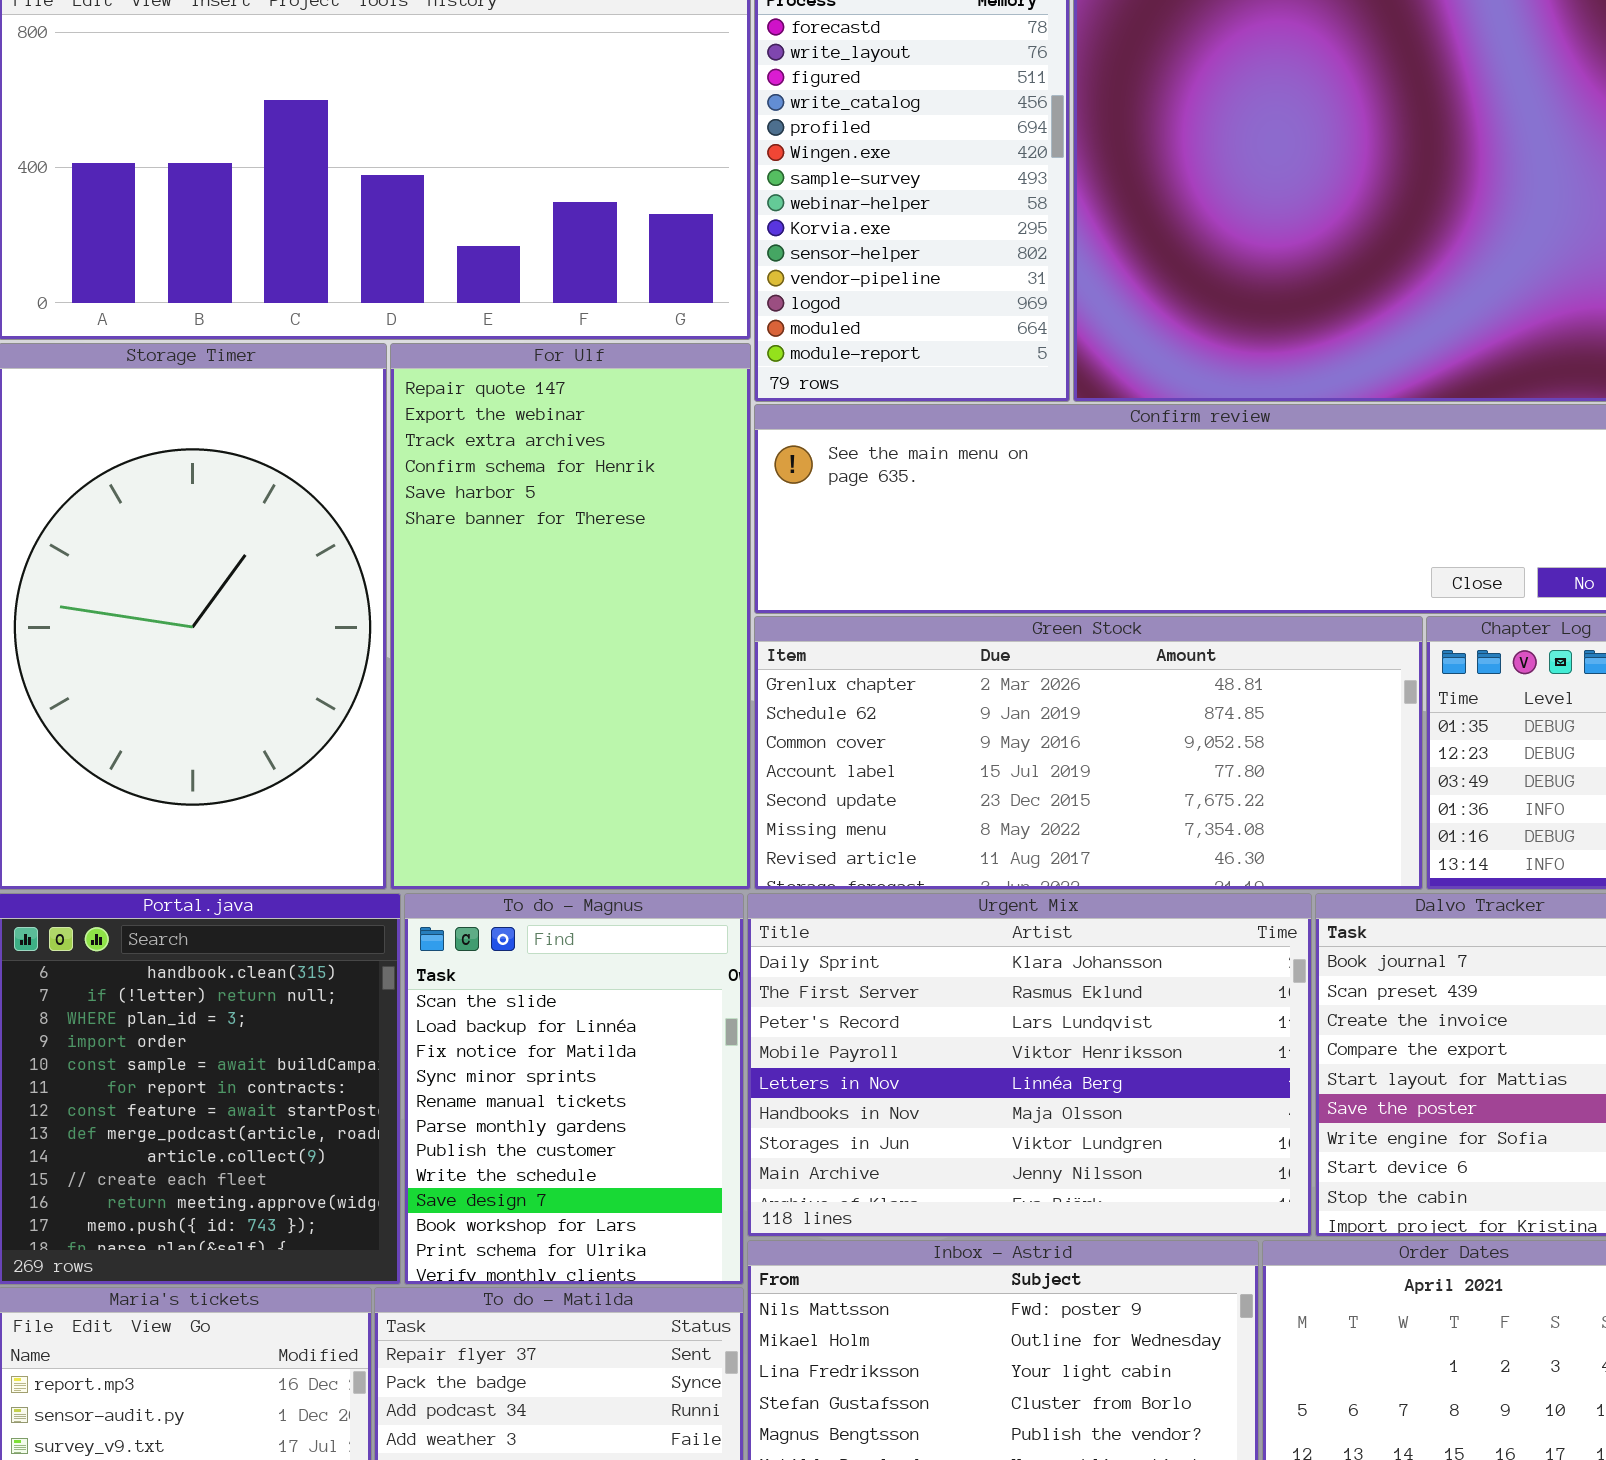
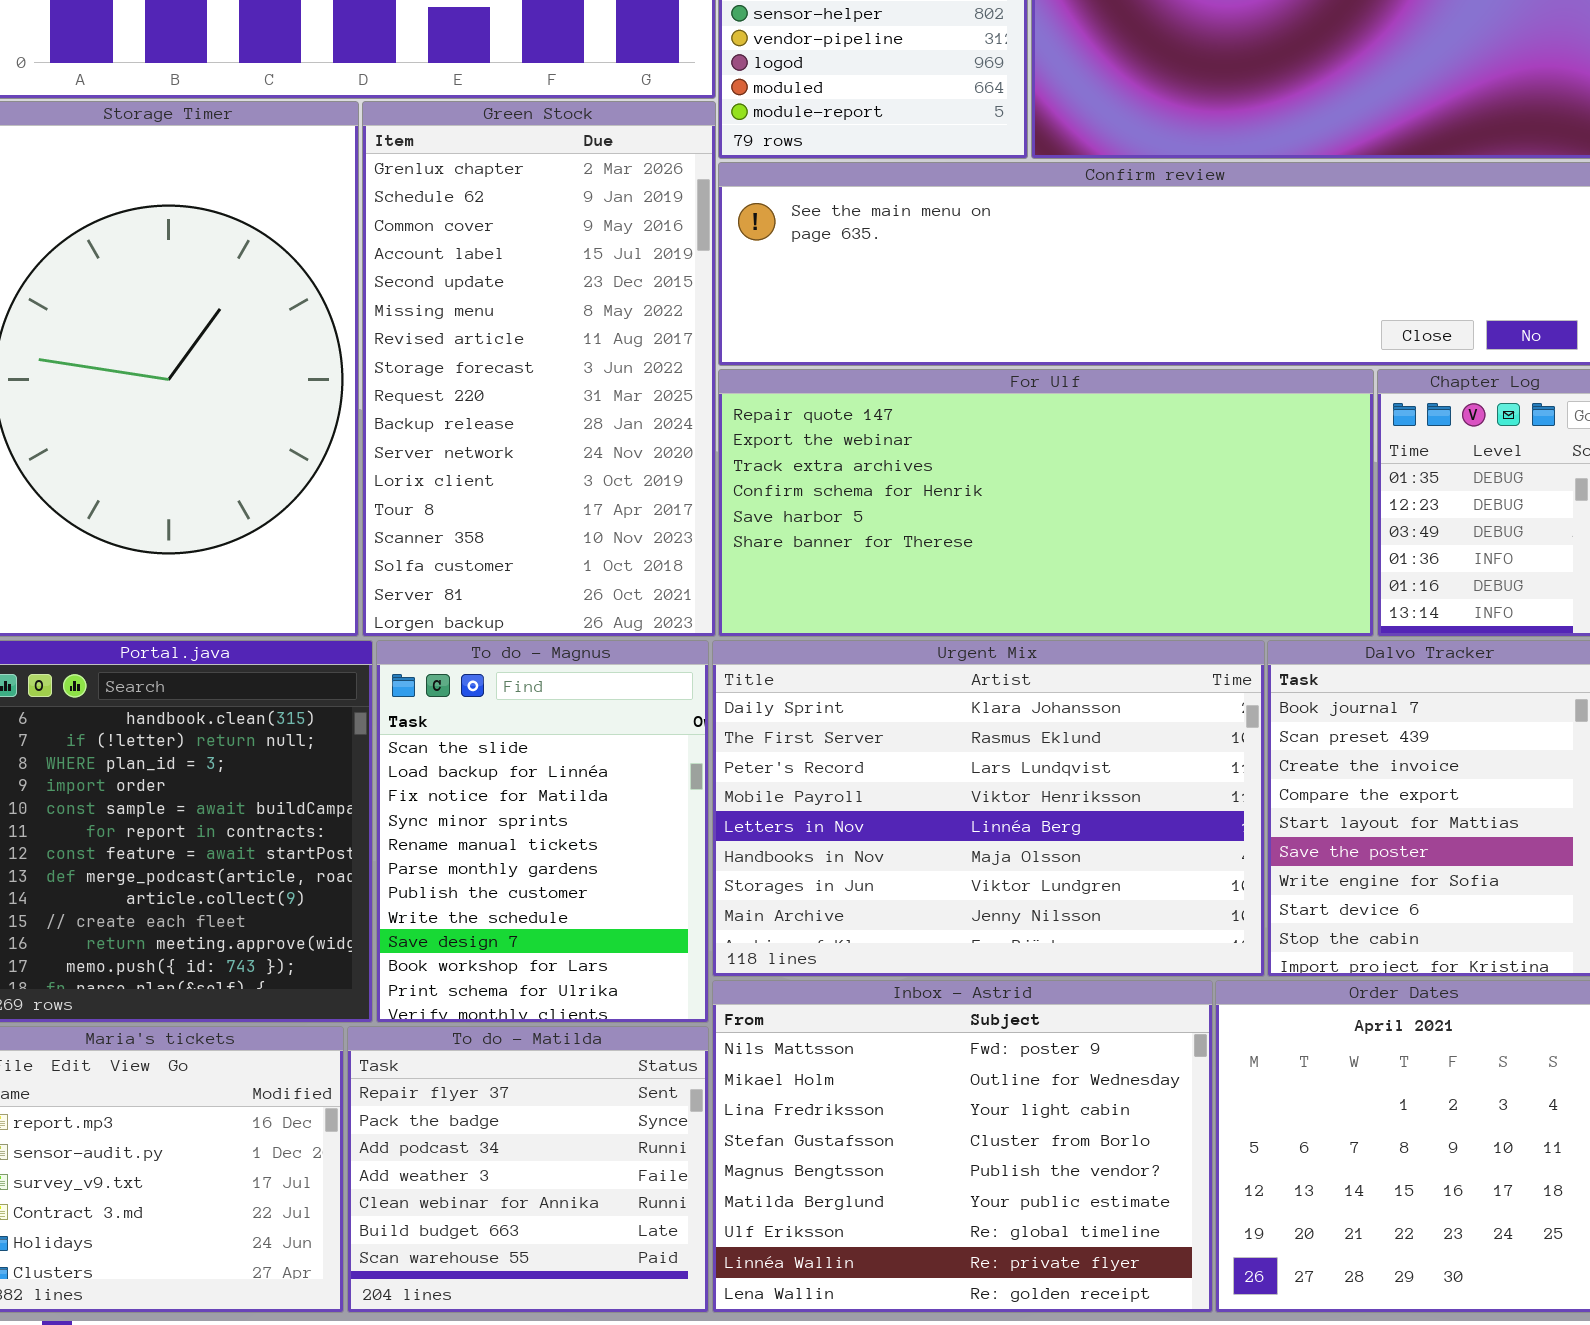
For Ulf: [390,343,751,890] -> [718,369,1374,637], moved, resized
Green Stock: [754,616,1423,890] -> [362,101,716,637], moved, resized

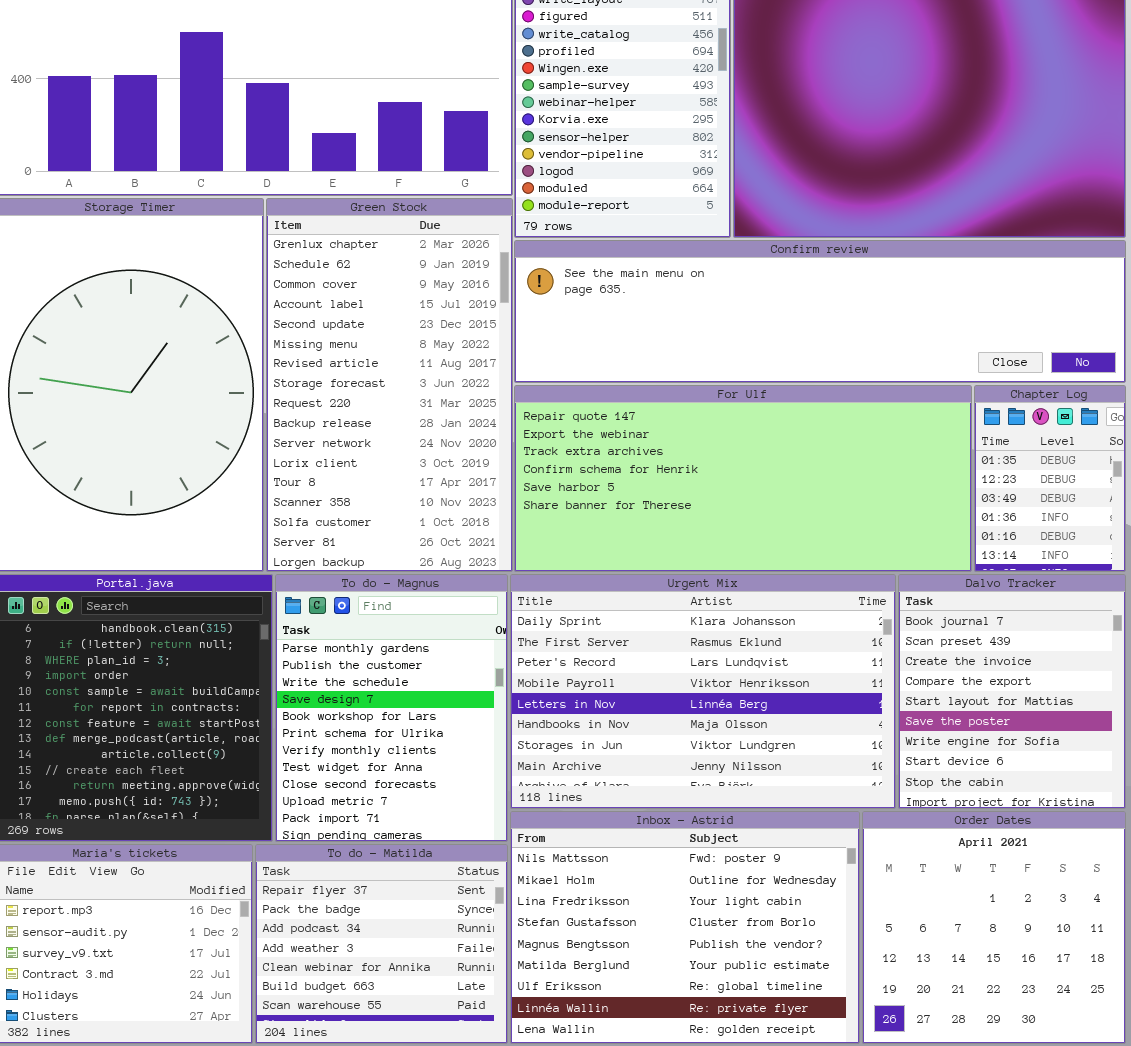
To do - Magnus: [376,640,709,1023] -> [275,574,508,842], scrolled down 5 rows

